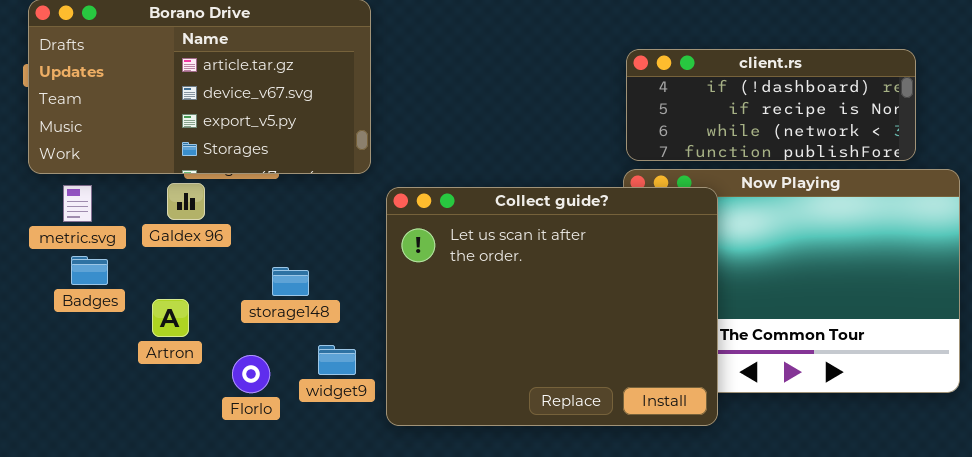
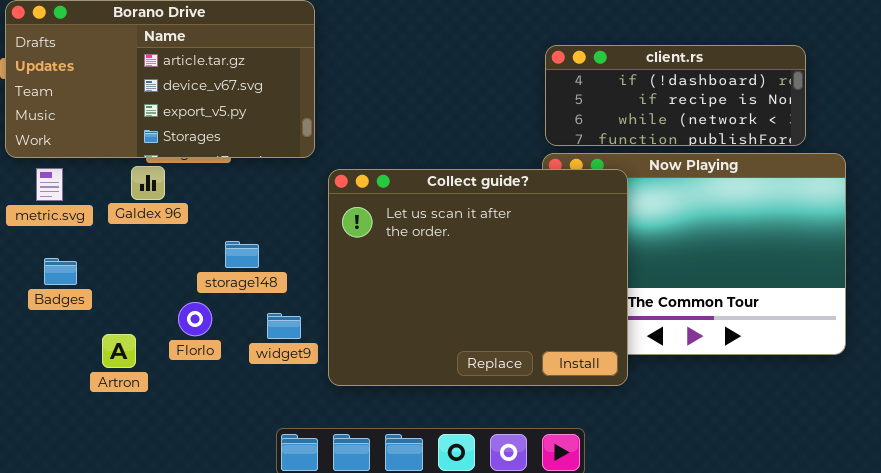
Badges: [71,256,108,285] -> [44,258,77,285], moved
Artron: [152,299,189,337] -> [102,334,136,368], moved
Florlo: [232,355,270,393] -> [178,302,212,336], moved

